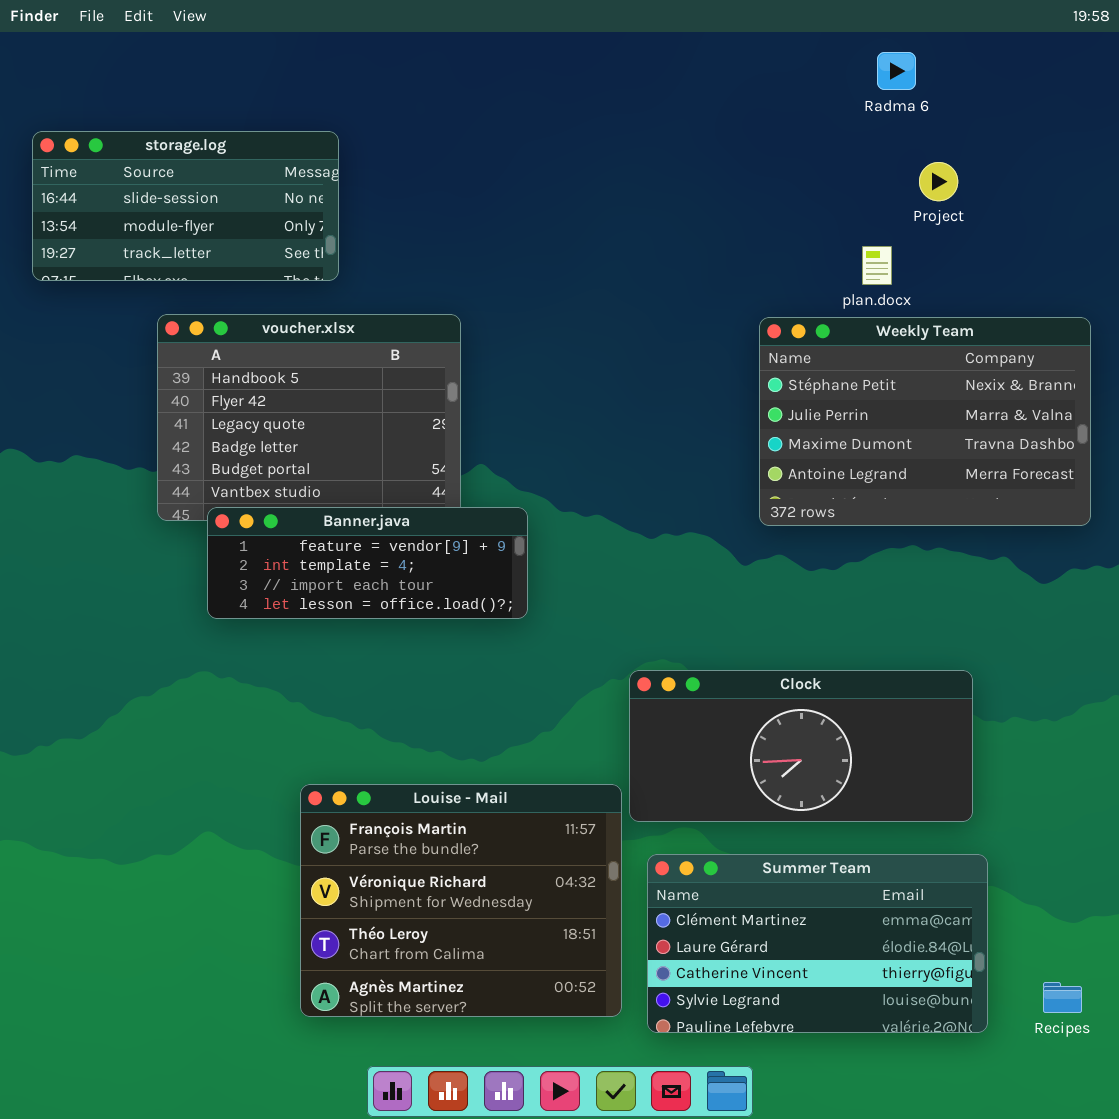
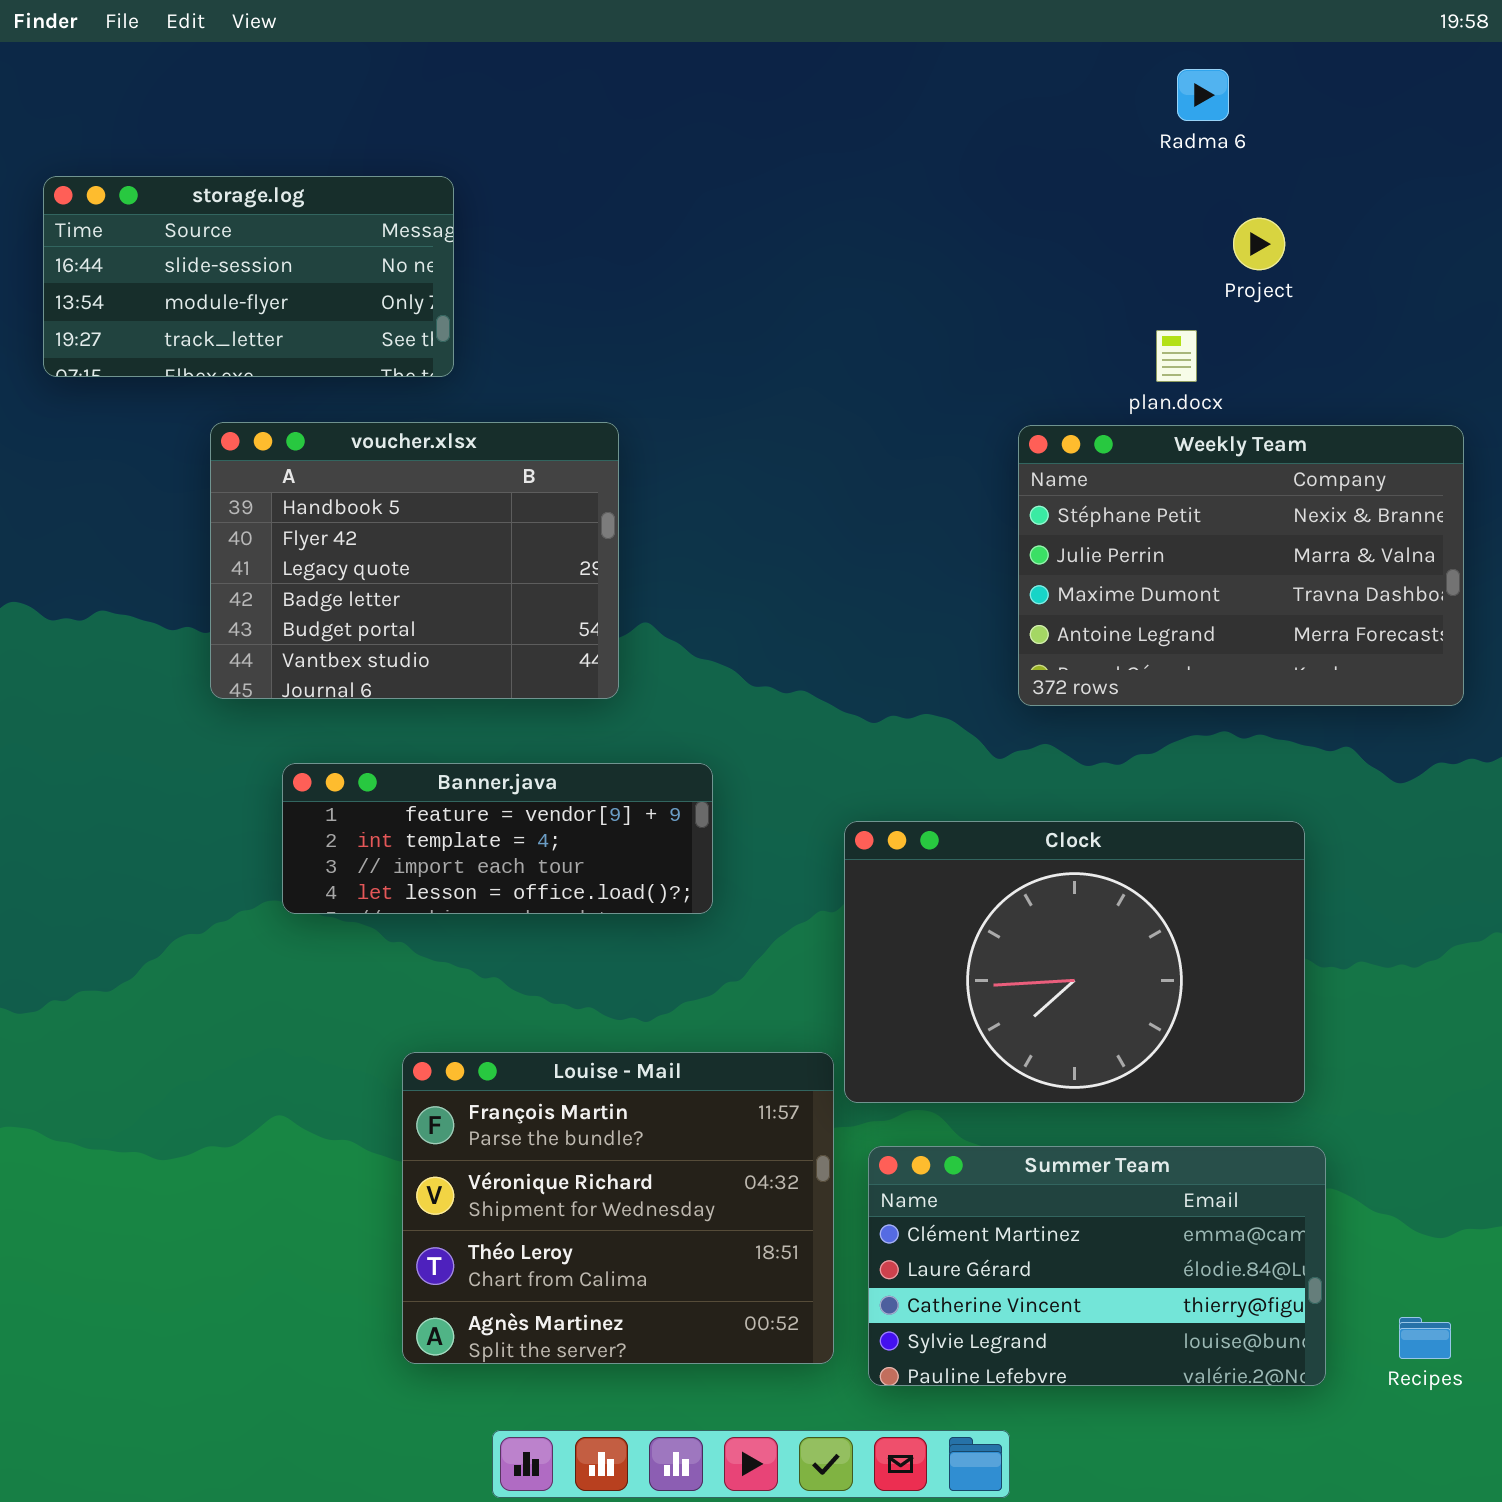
Banner.java: [207,507,528,619] -> [282,763,713,914], moved
Clock: [629,670,973,822] -> [844,821,1305,1103], resized

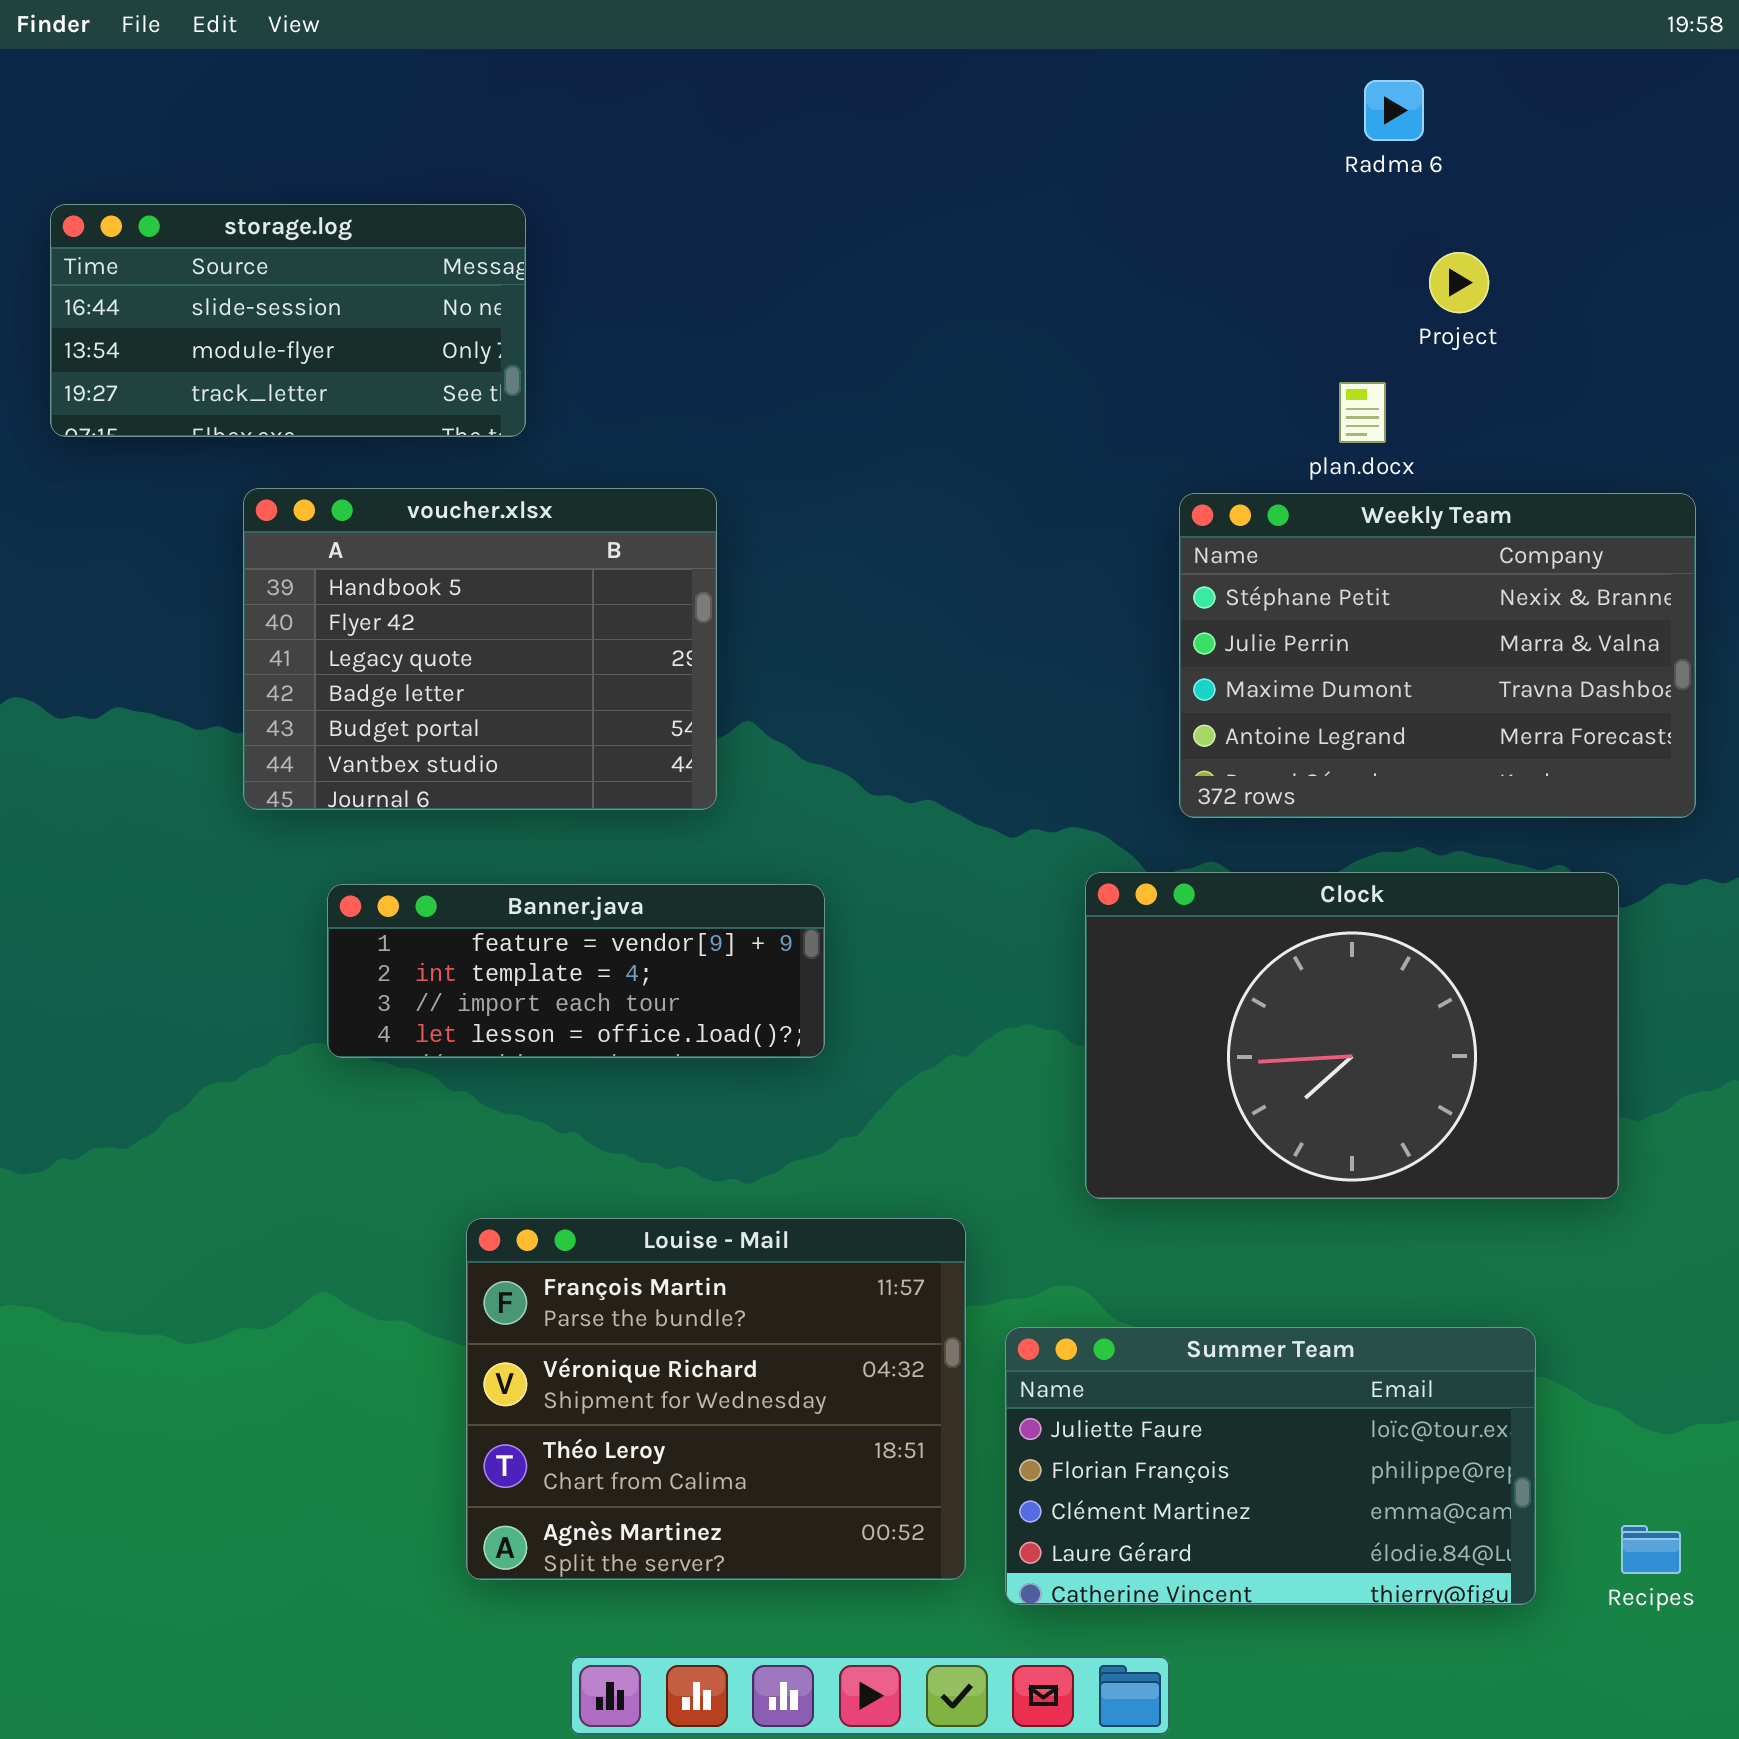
Clock: [844,821,1305,1103] -> [1085,872,1619,1199], moved
Summer Team: [868,1146,1326,1386] -> [1005,1327,1536,1605], scrolled up 2 rows

